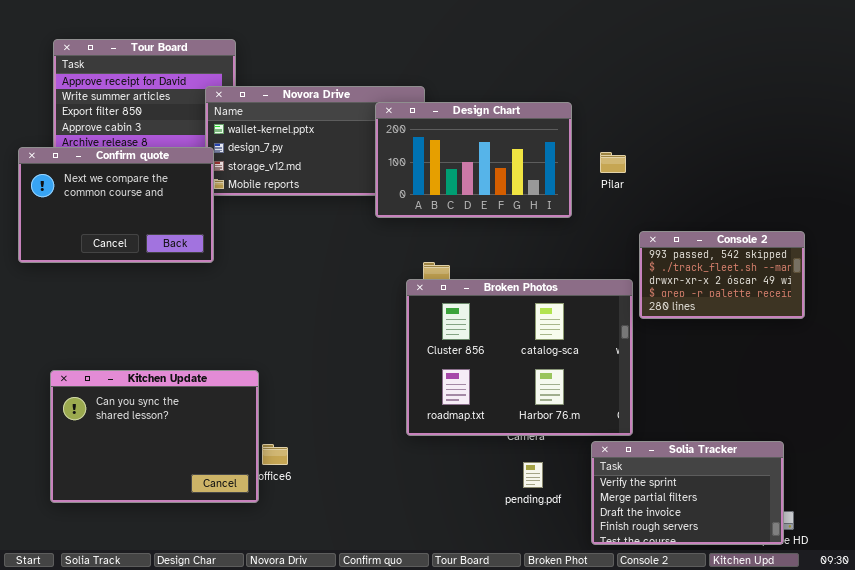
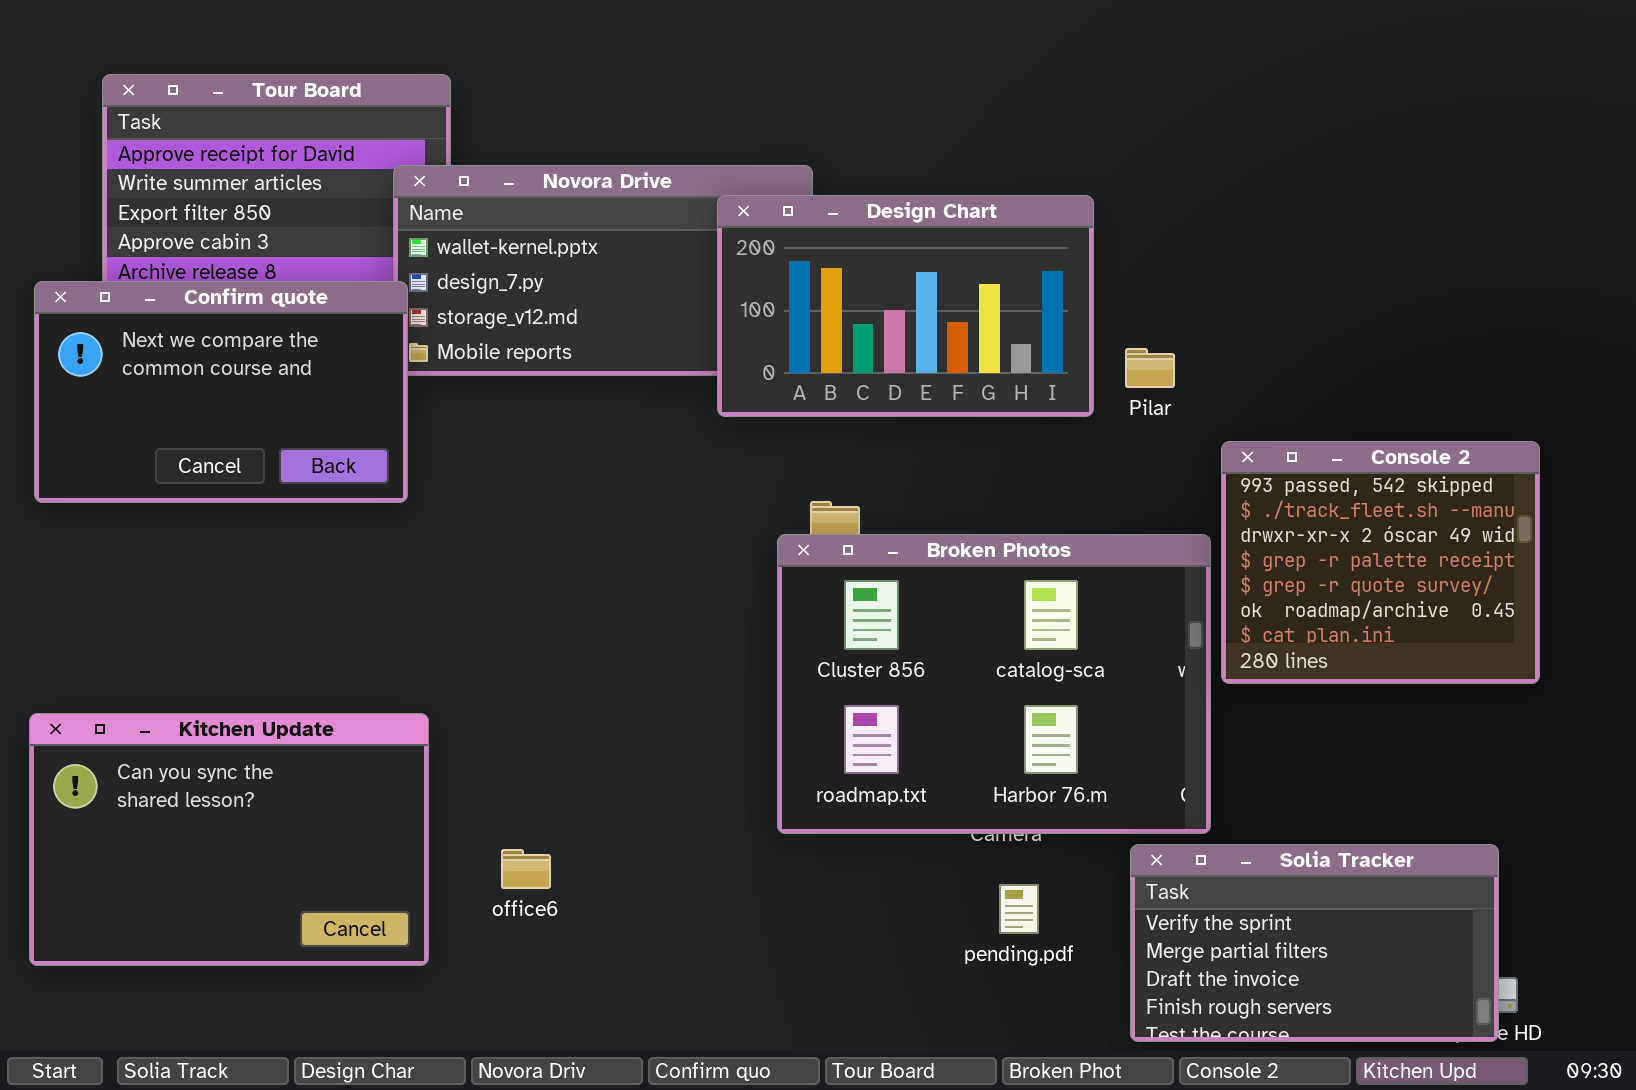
Pilar: [600,152,626,173] -> [1125,348,1175,388], moved
Console 2: [639,231,805,319] -> [1221,441,1540,684], resized
Kitchen Update: [50,370,259,503] -> [29,713,429,966], moved

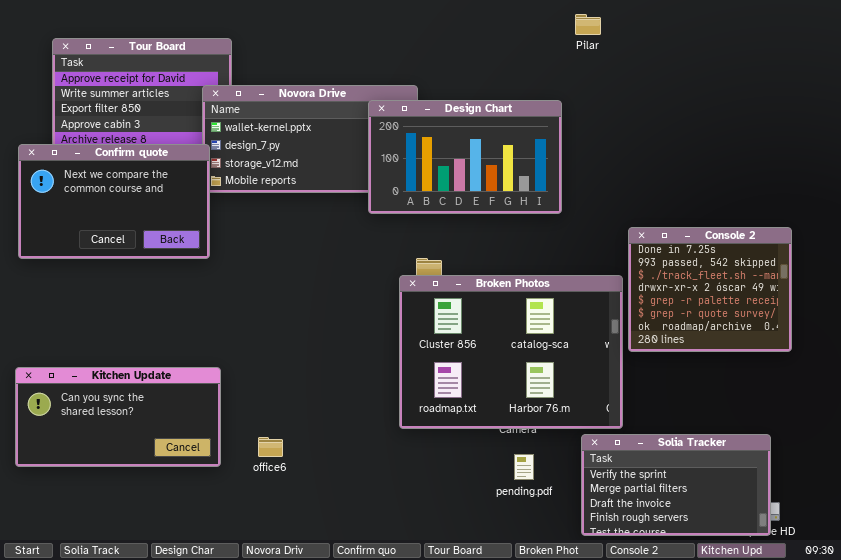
Pilar: [1125,348,1175,388] -> [575,14,601,35], moved
Console 2: [1221,441,1540,684] -> [628,227,792,352], scrolled up 1 row
Kitchen Update: [29,713,429,966] -> [15,367,221,467], resized

